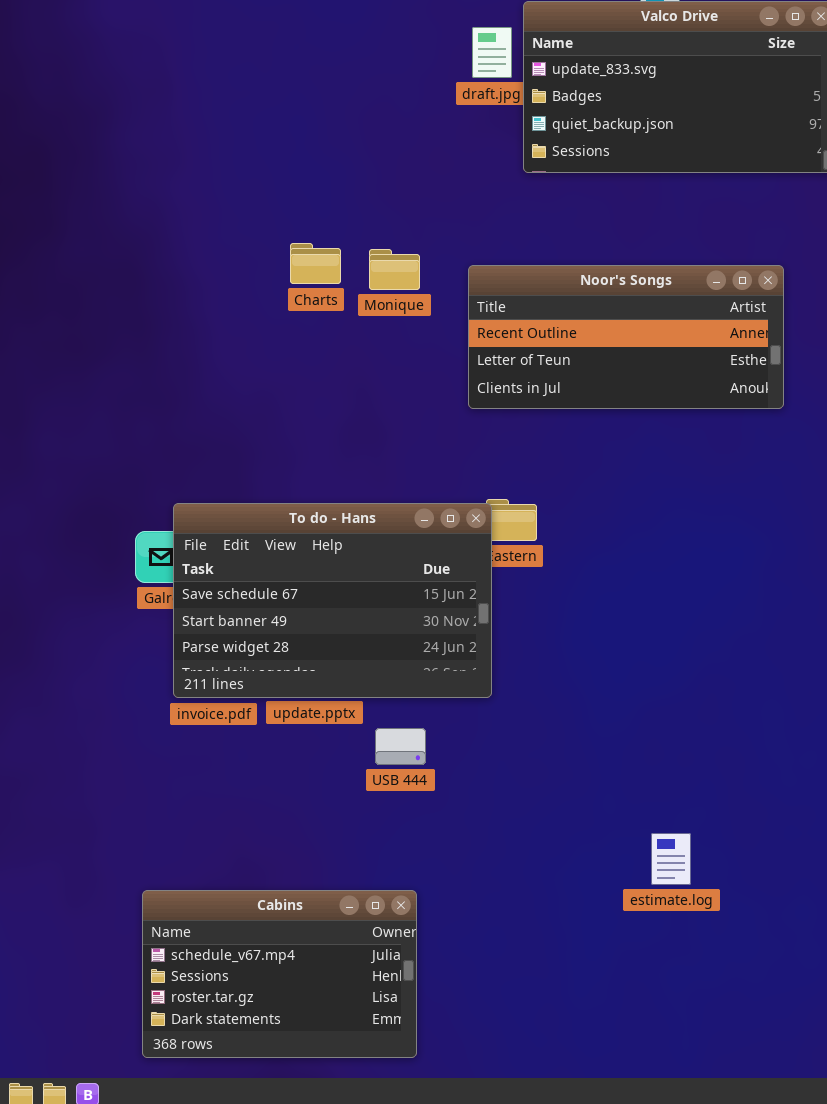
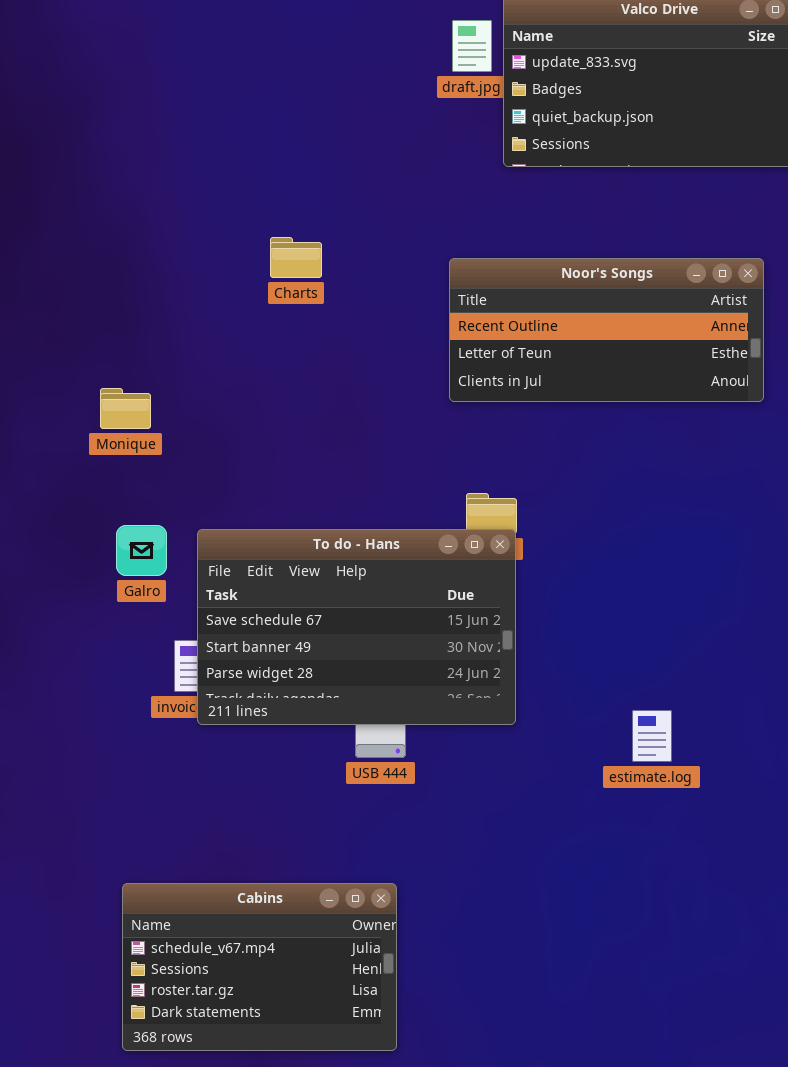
Monique: [369,249,420,290] -> [100,388,151,429], moved
To do - Hans: [173,503,492,698] -> [197,529,516,725], moved
estimate.log: [651,833,691,885] -> [632,710,672,762], moved

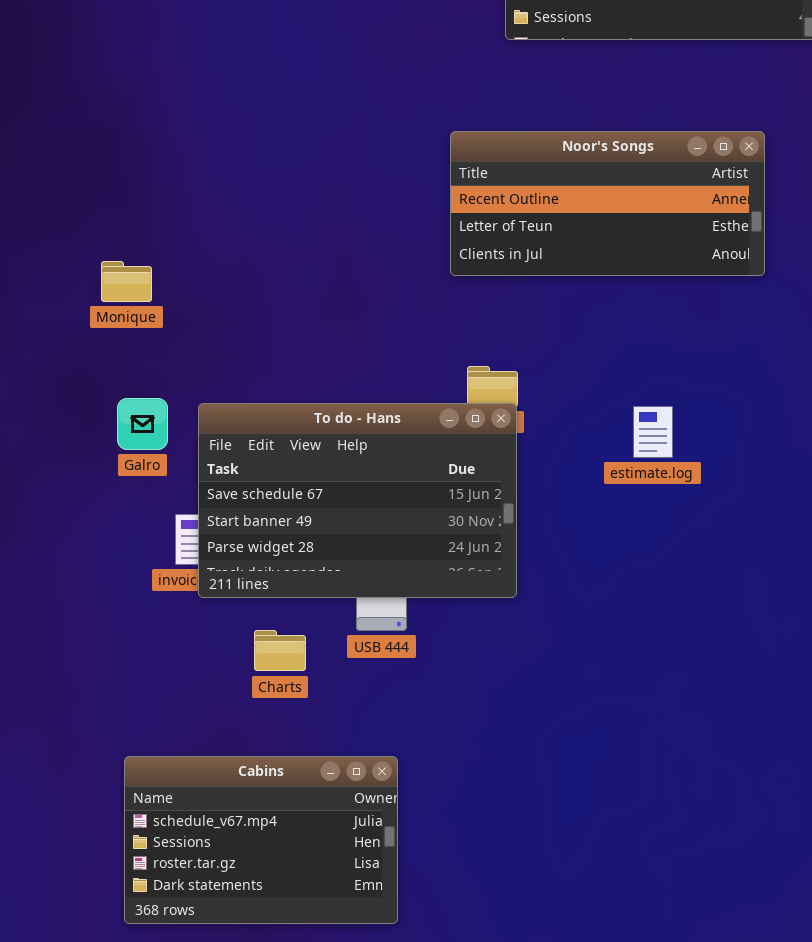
Charts: [270,237,322,278] -> [254,630,306,671], moved
estimate.log: [632,710,672,762] -> [633,406,673,458], moved

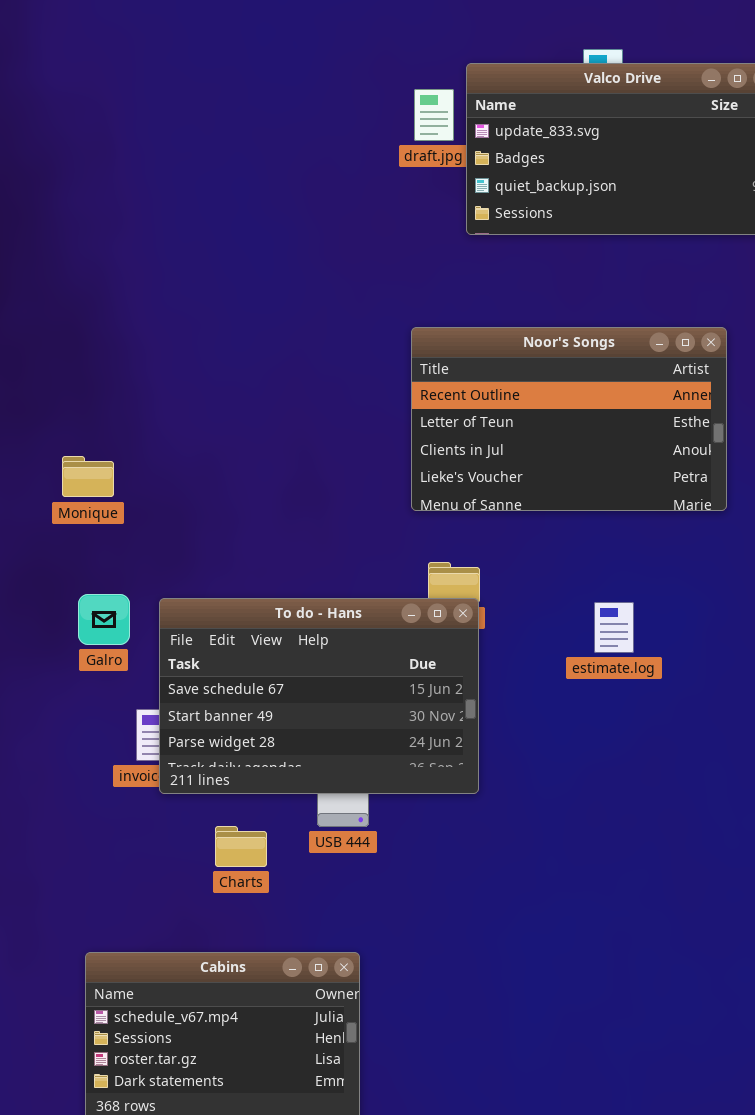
Noor's Songs: [450,131,765,276] -> [411,327,727,511], resized

